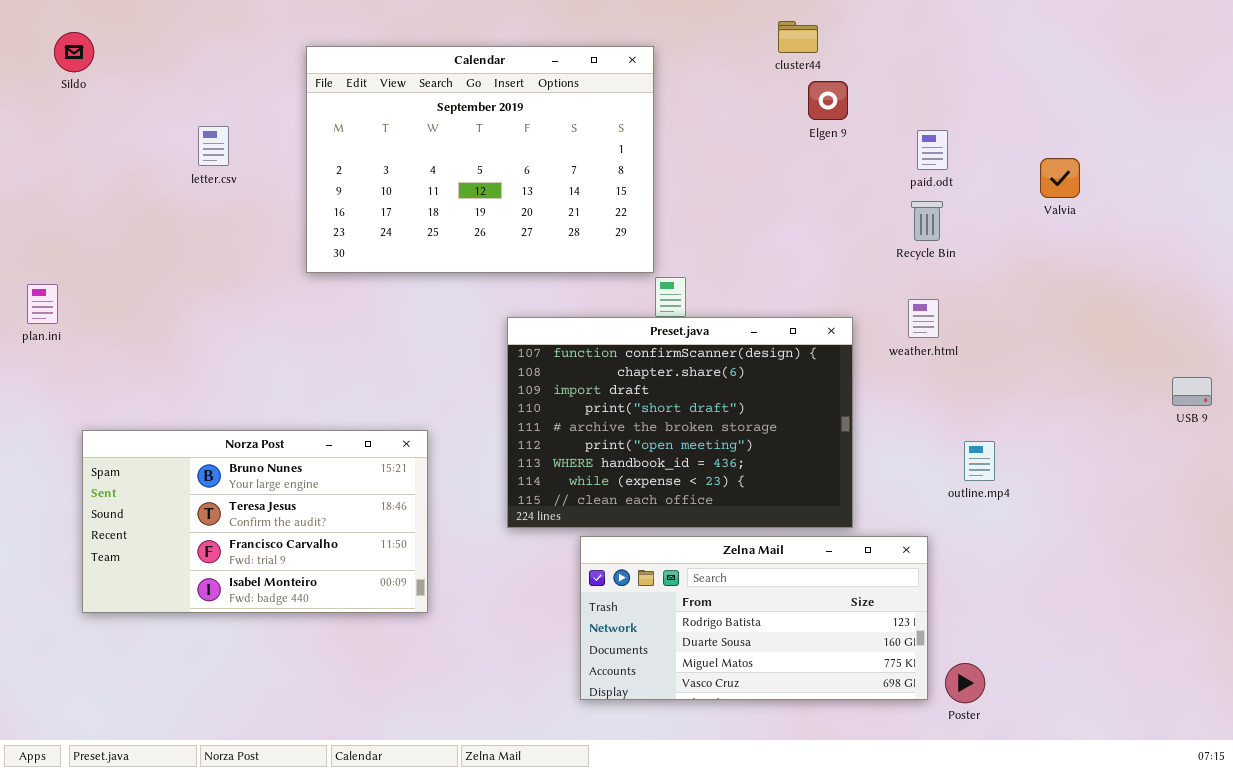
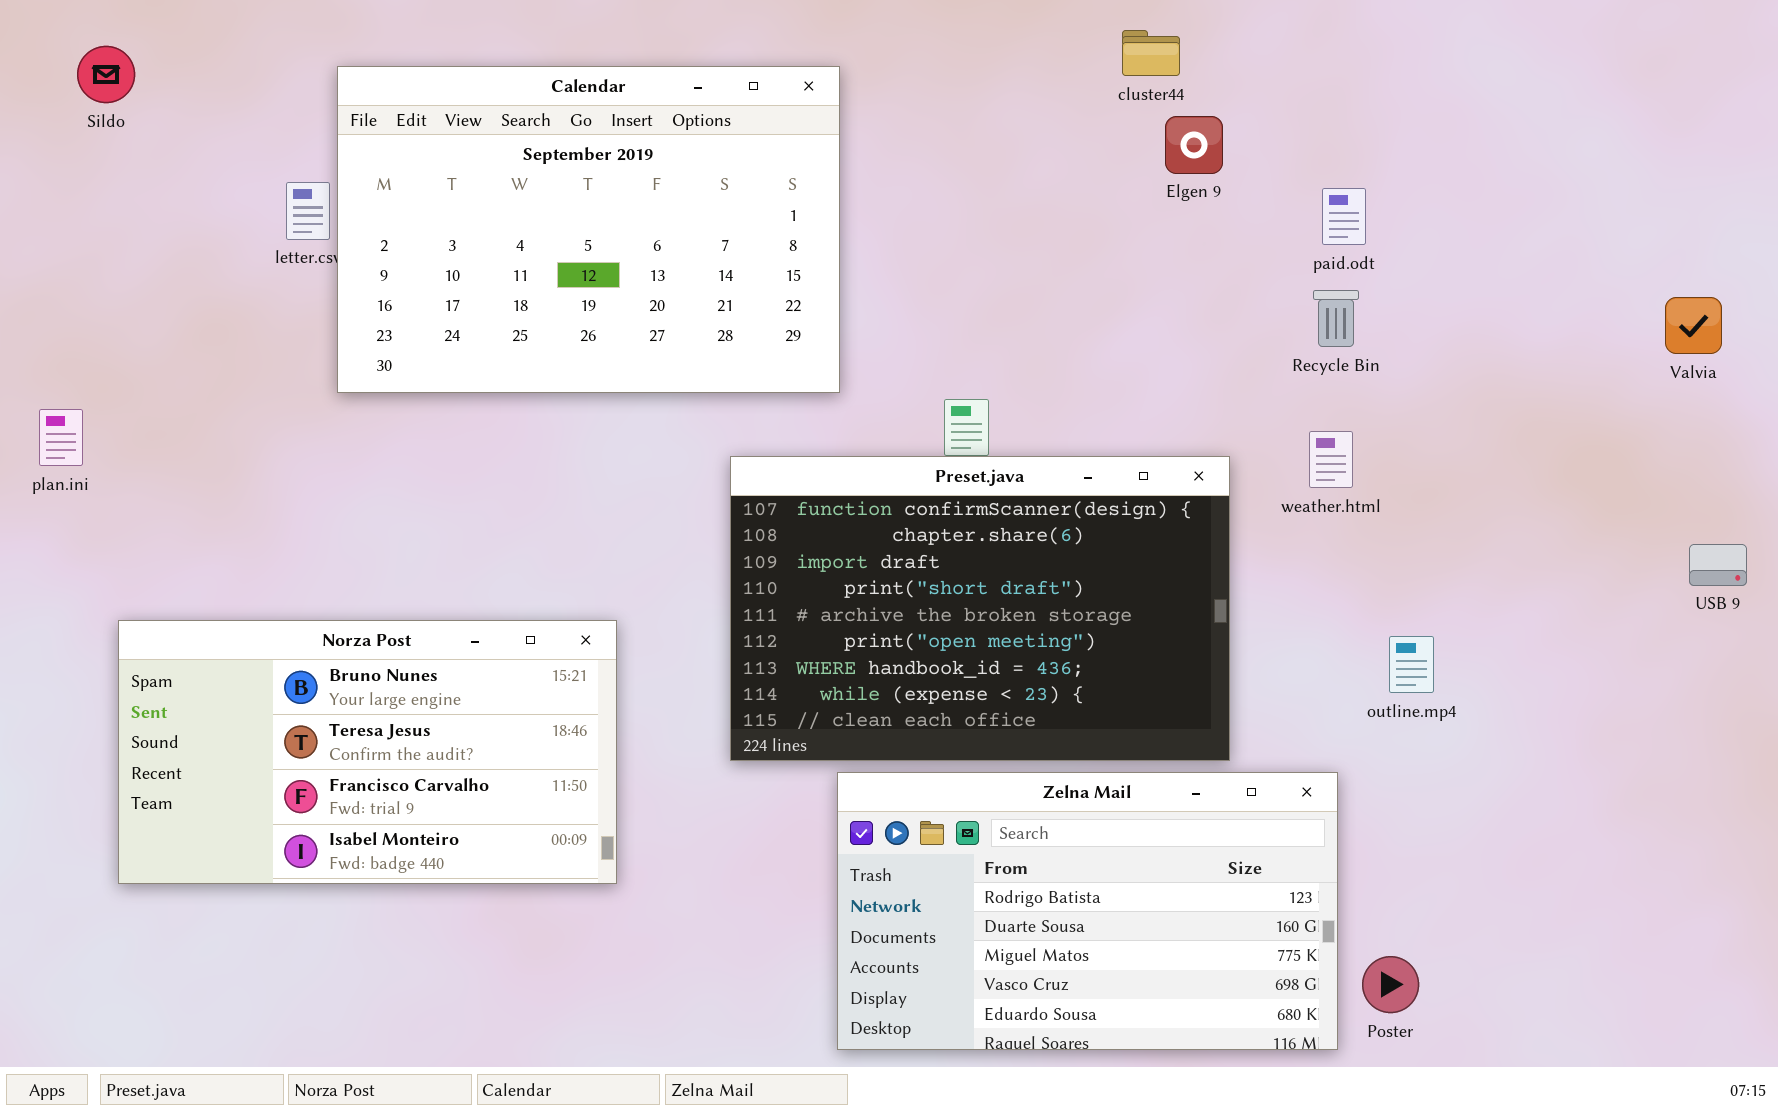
Calendar: [306,46,654,273] -> [337,66,840,393], moved
Valvia: [1040,158,1080,198] -> [1665,297,1722,354], moved
Zelna Mail: [580,536,928,700] -> [837,772,1338,1050], resized

